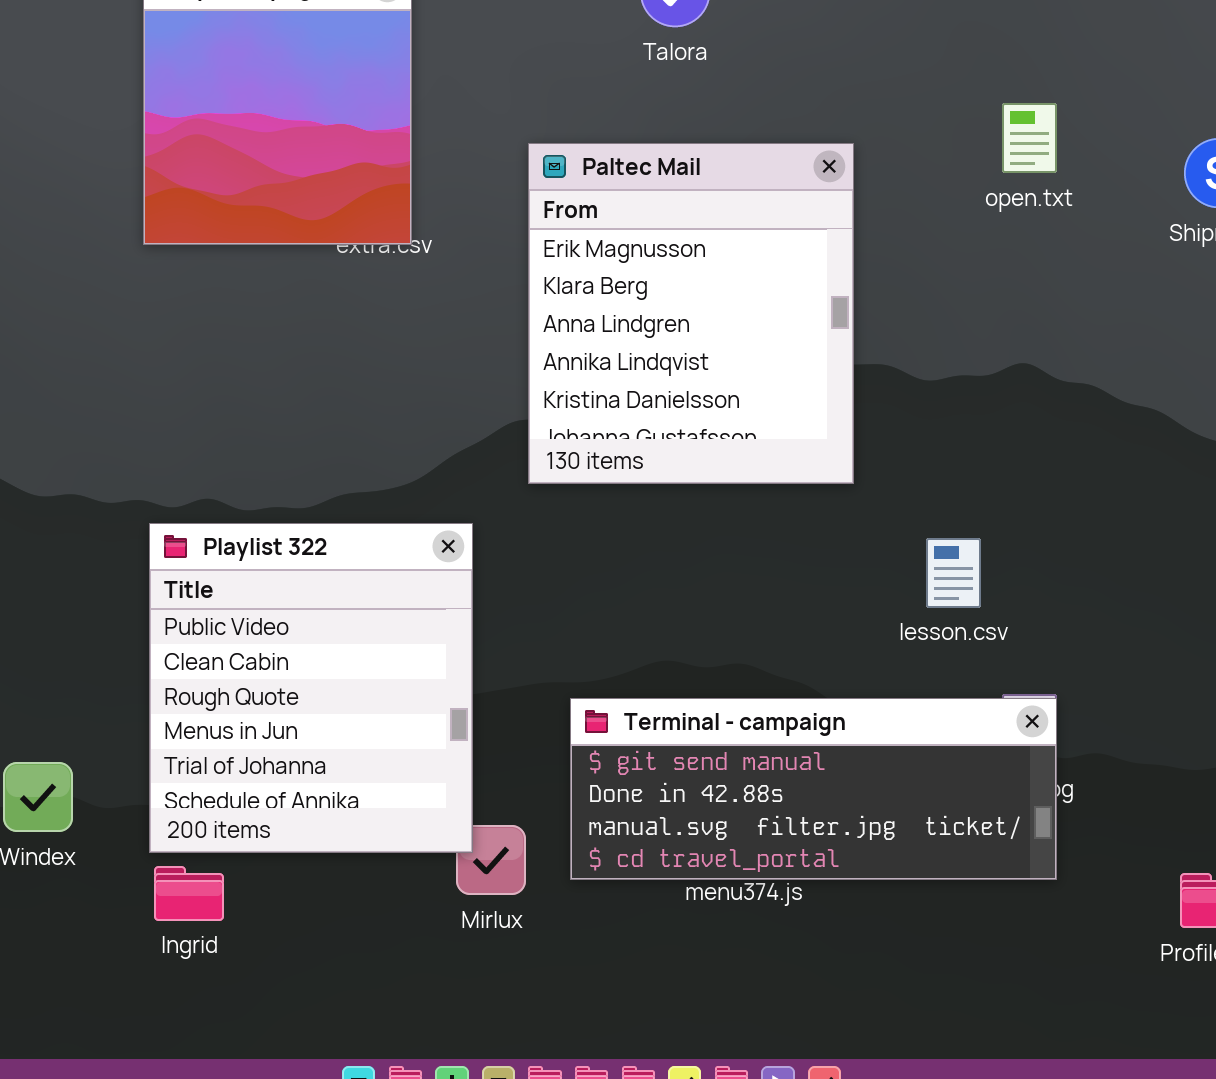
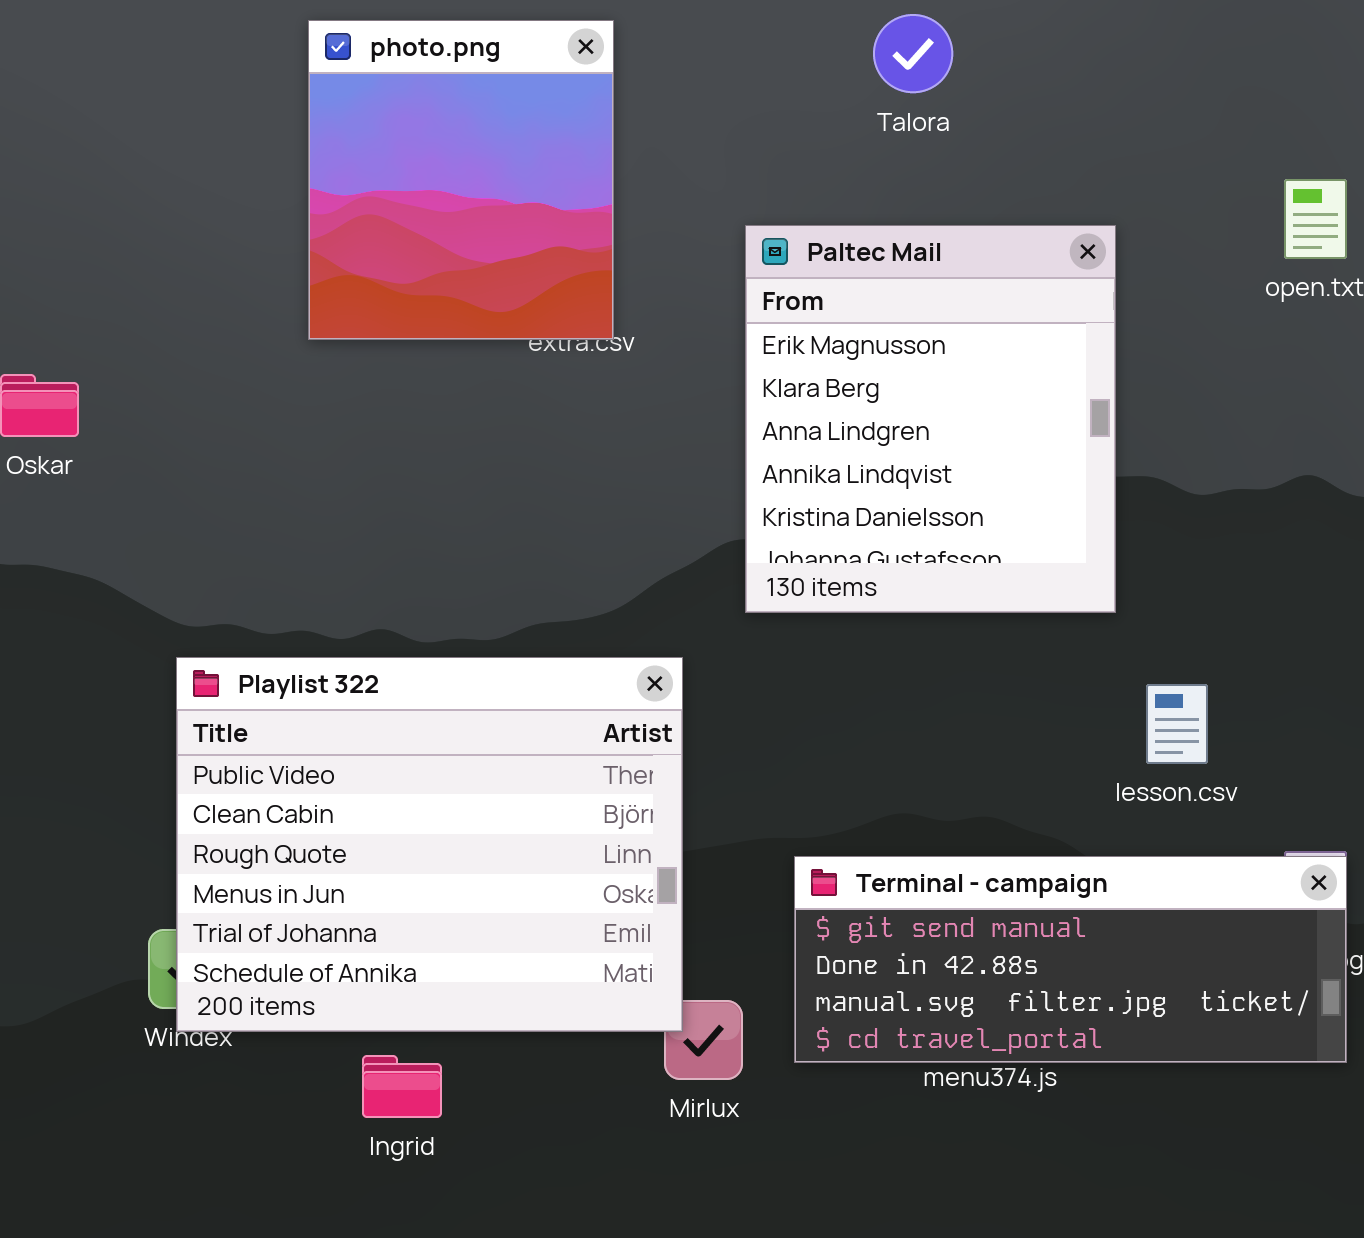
Playlist 322: [149,523,473,853] -> [176,657,683,1032], resized
lesson.csv: [926,538,981,608] -> [1146,684,1208,764], moved
Ingrid: [154,866,224,921] -> [362,1055,442,1118], moved

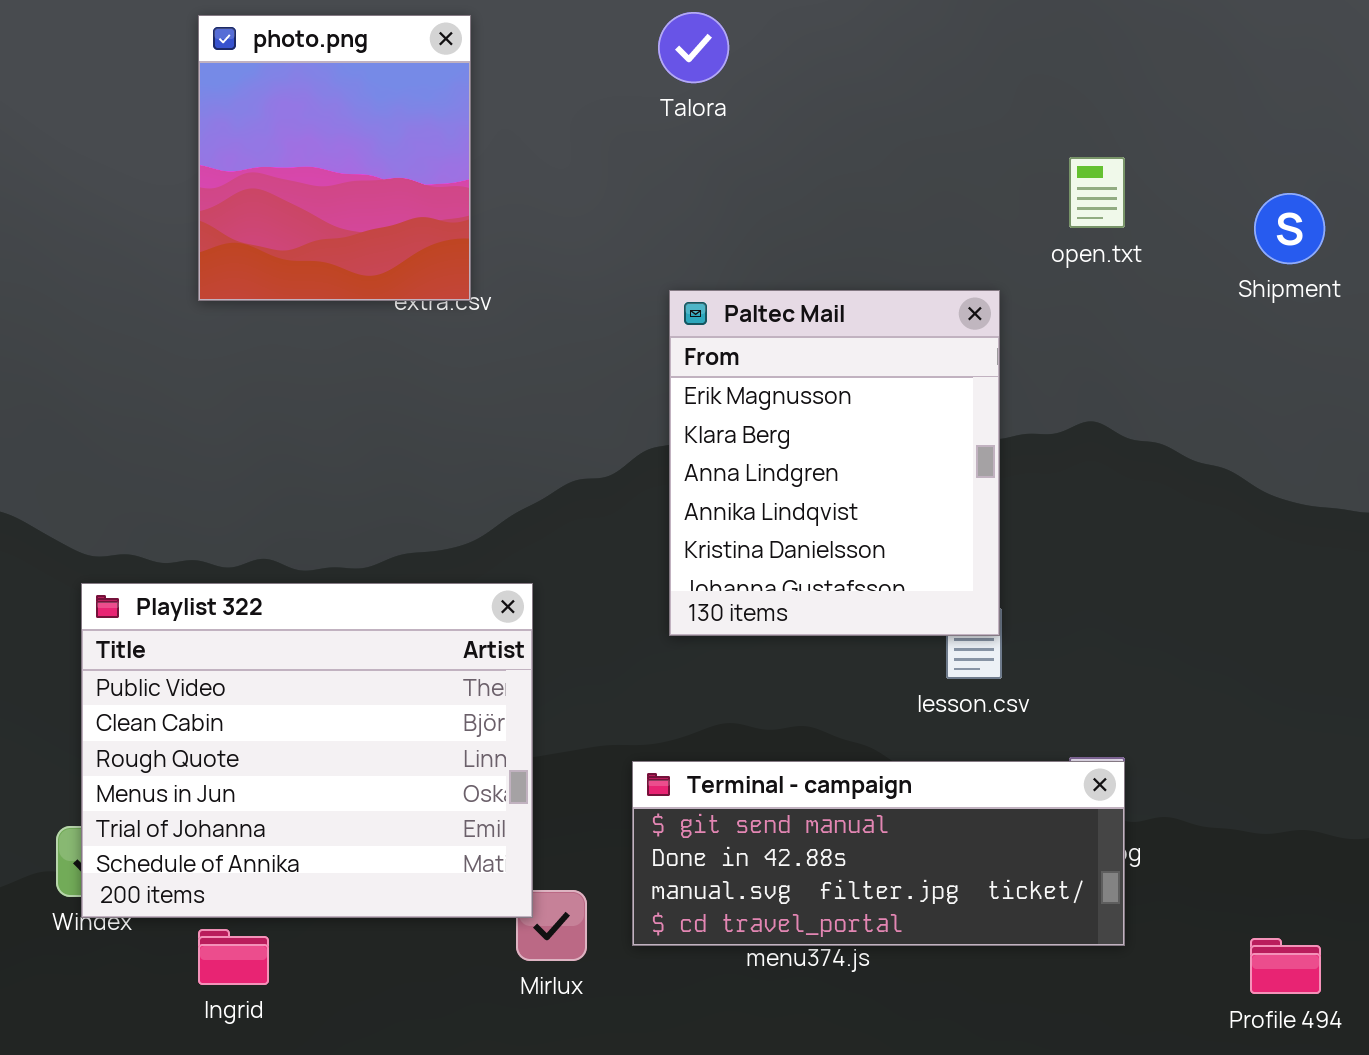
Talora: [873,14,953,93] -> [658,12,729,83], moved
Paltec Mail: [745,225,1116,613] -> [669,290,1000,636], moved
Ingrid: [362,1055,442,1118] -> [198,929,269,985], moved

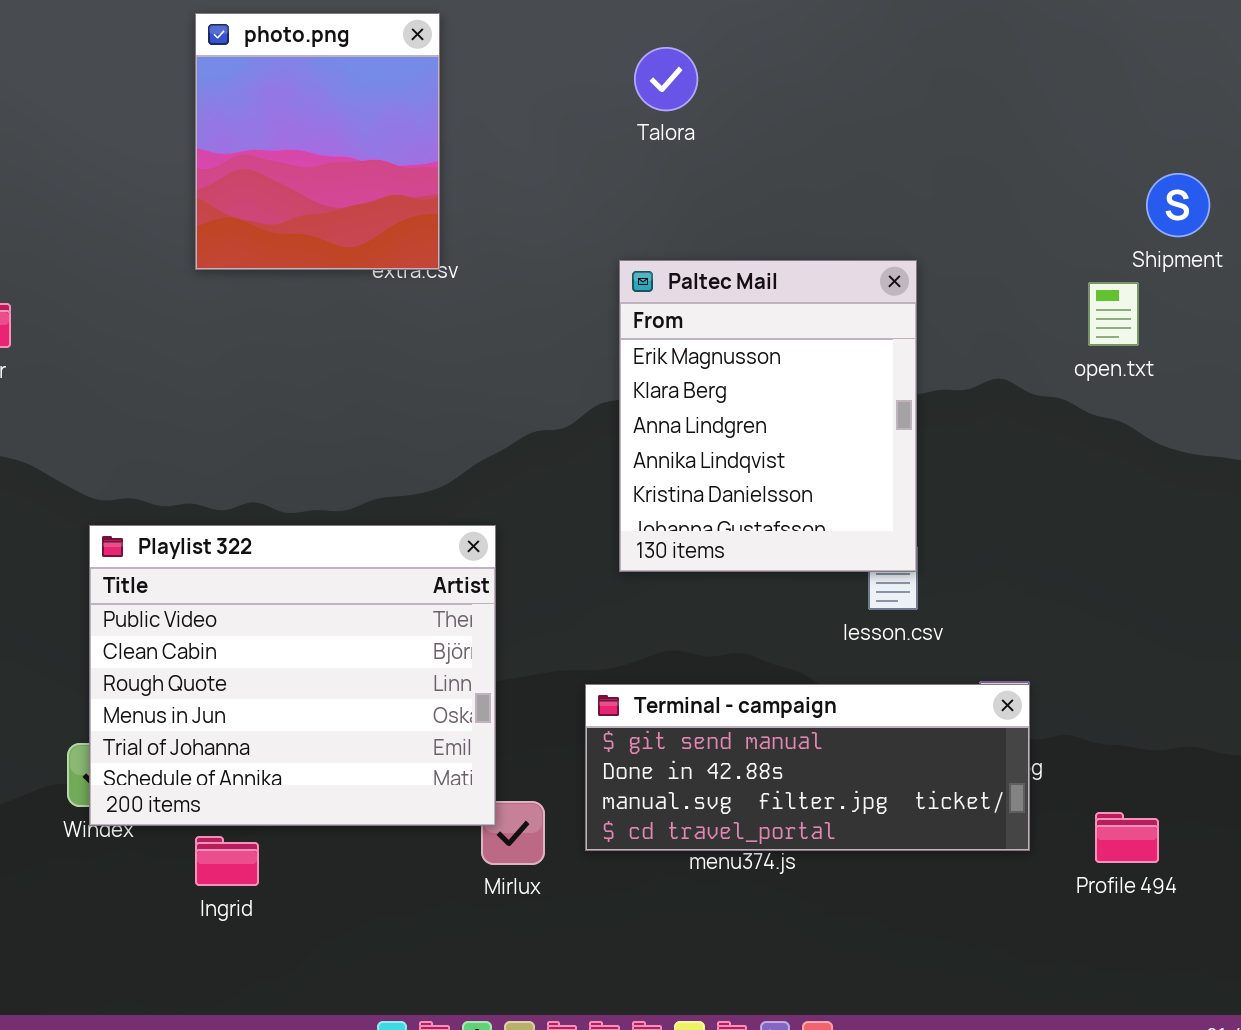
Talora: [658,12,729,83] -> [634,47,698,111], moved
open.txt: [1069,157,1125,228] -> [1088,282,1139,346], moved
Profile 494: [1250,938,1321,994] -> [1095,812,1159,863], moved

